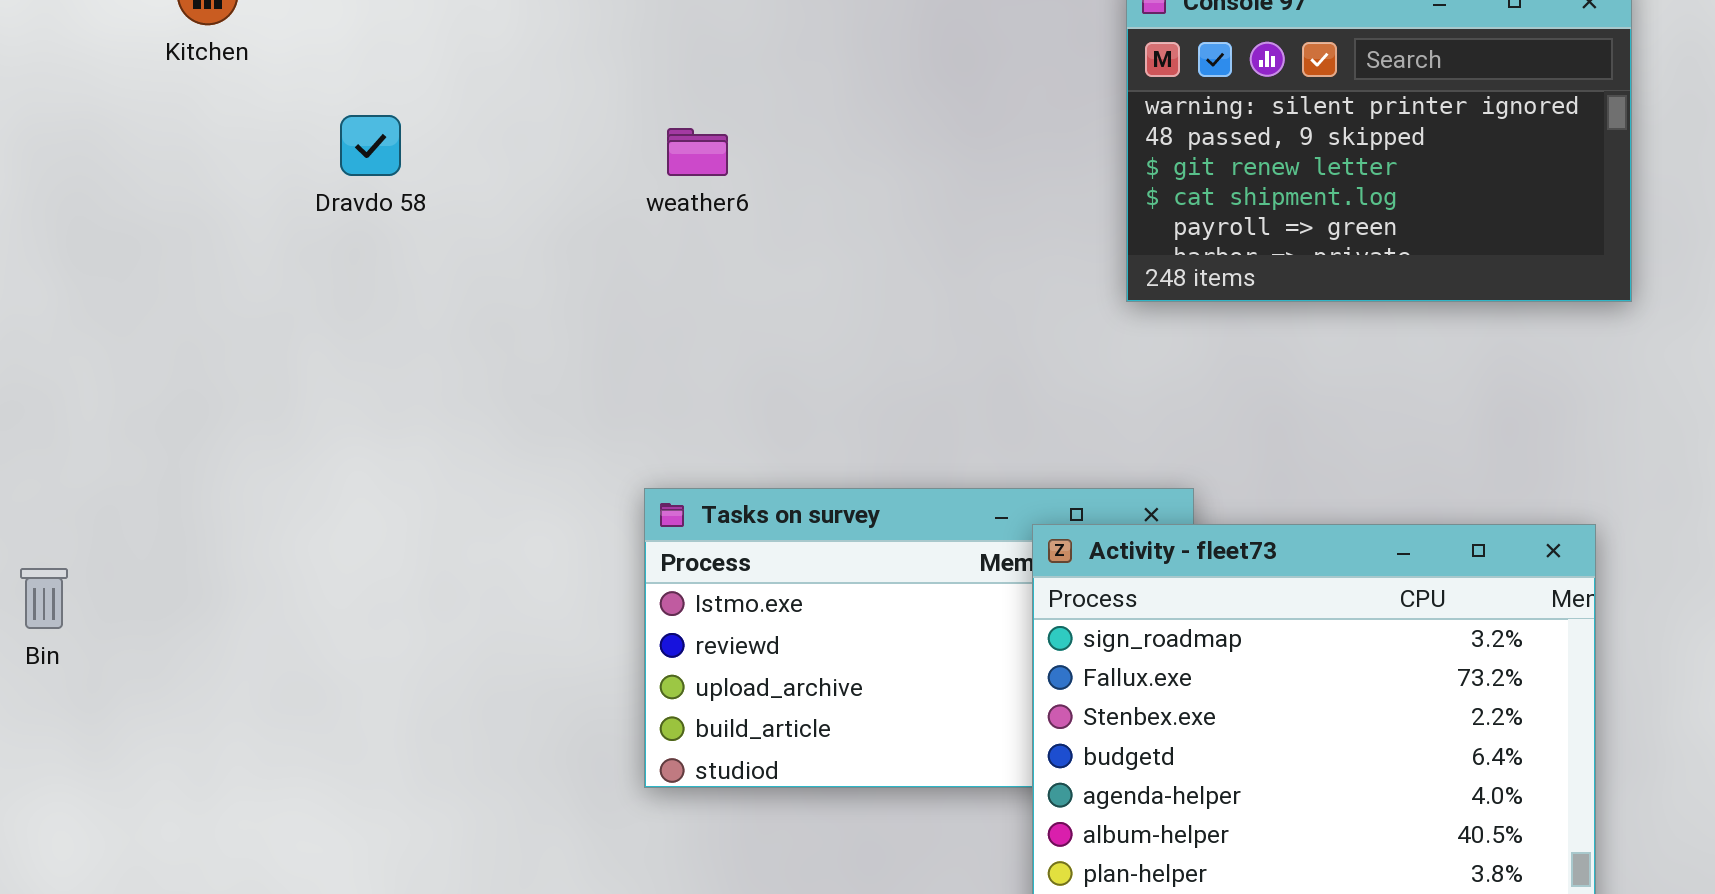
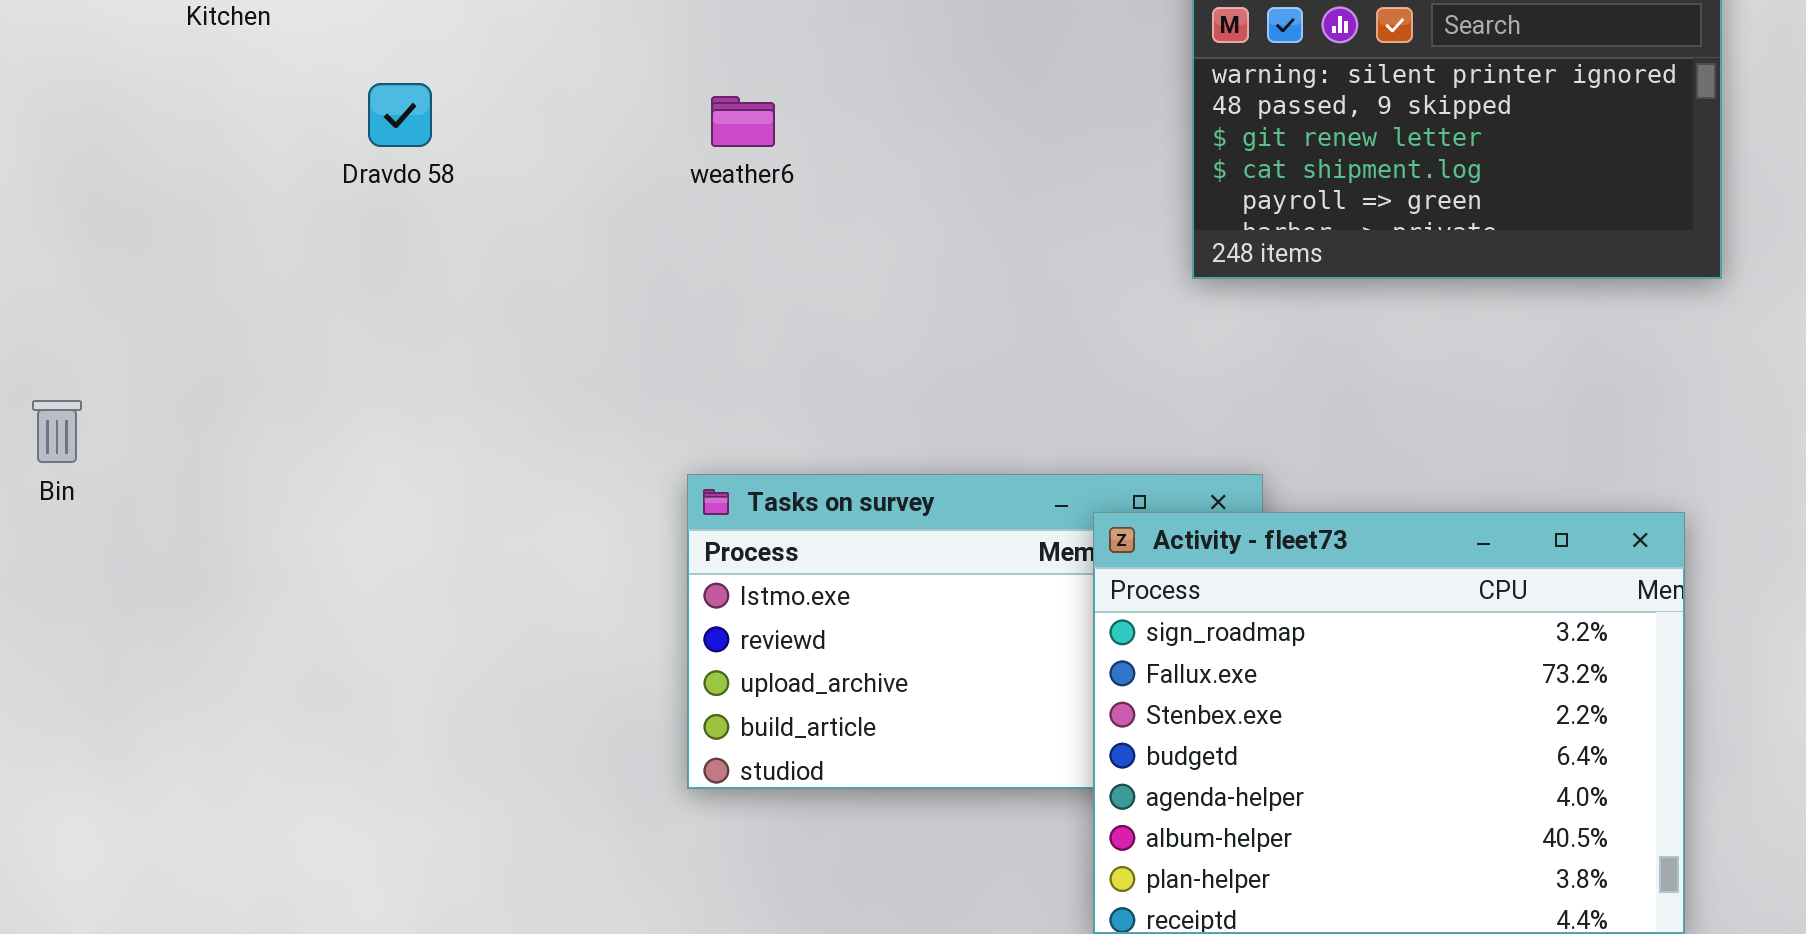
Bin: [20,568,68,629] -> [32,400,82,463], moved

